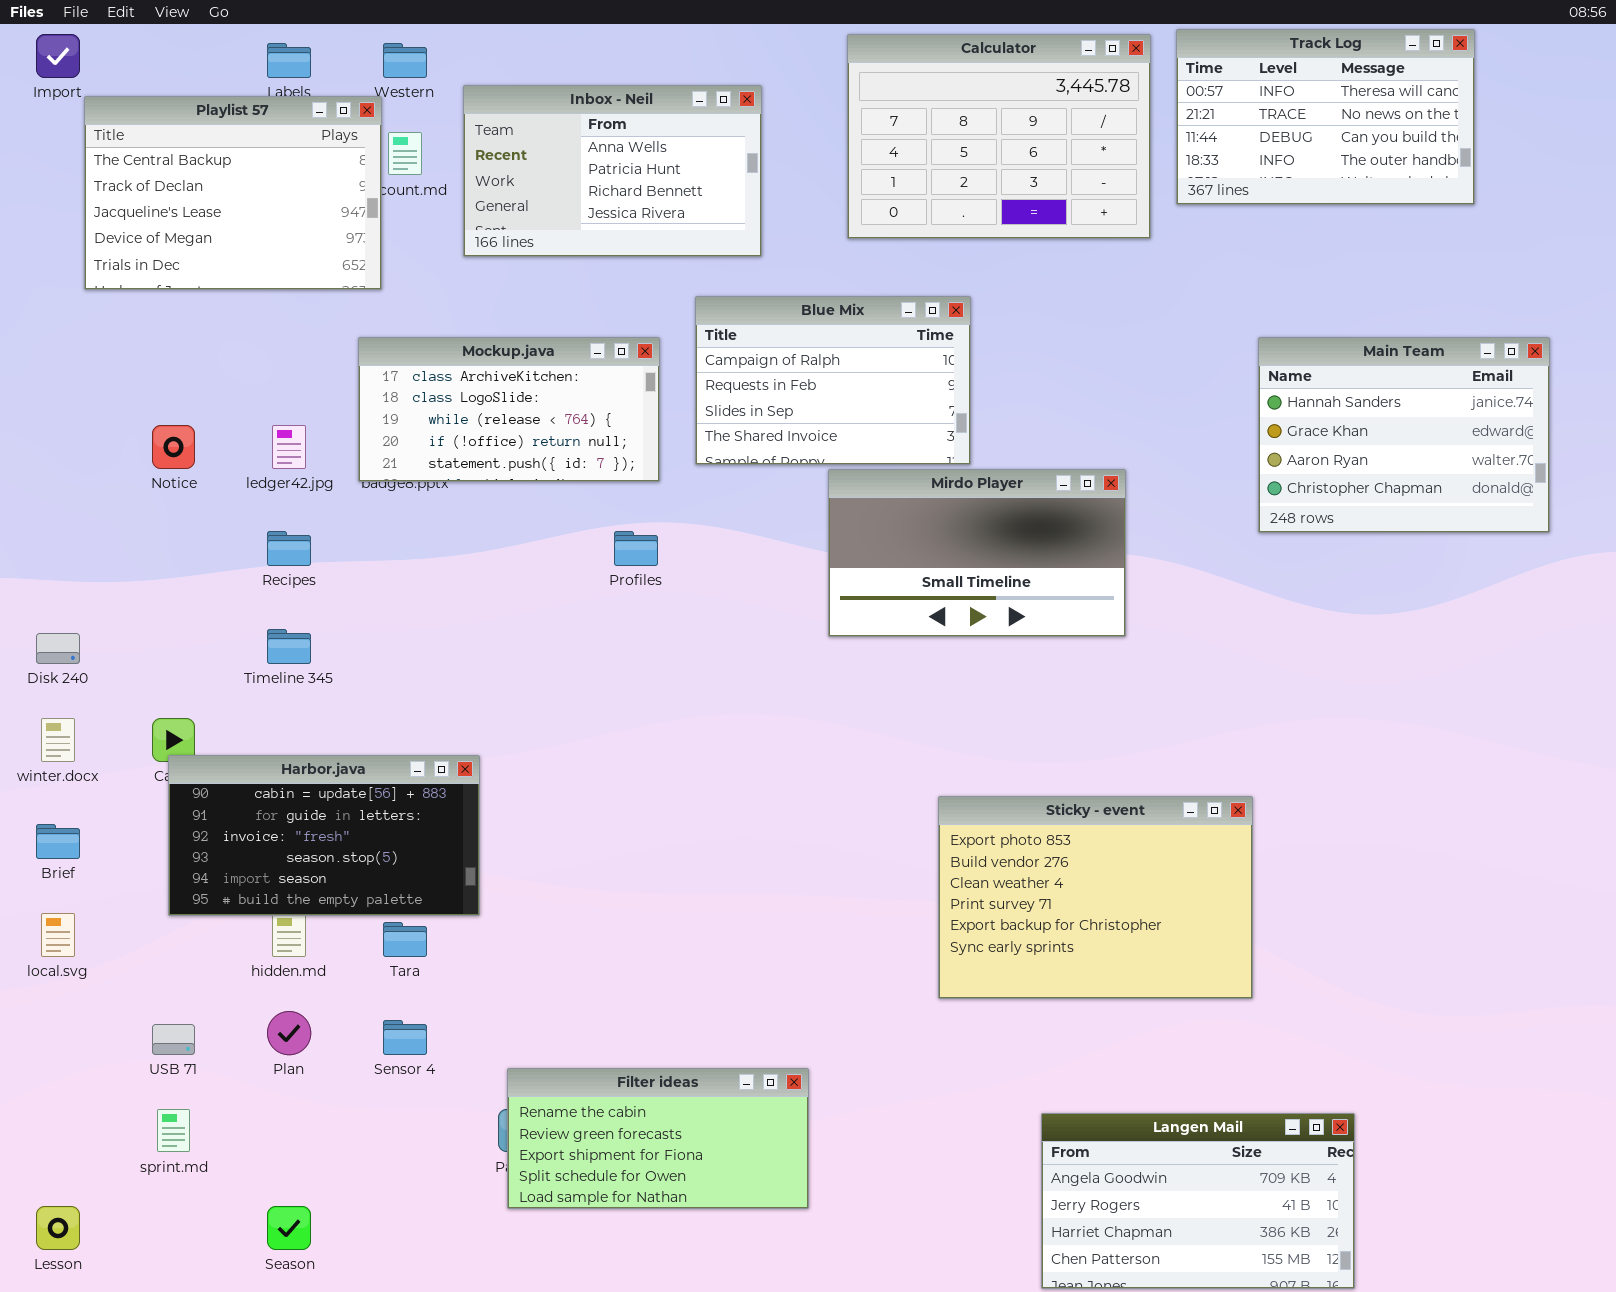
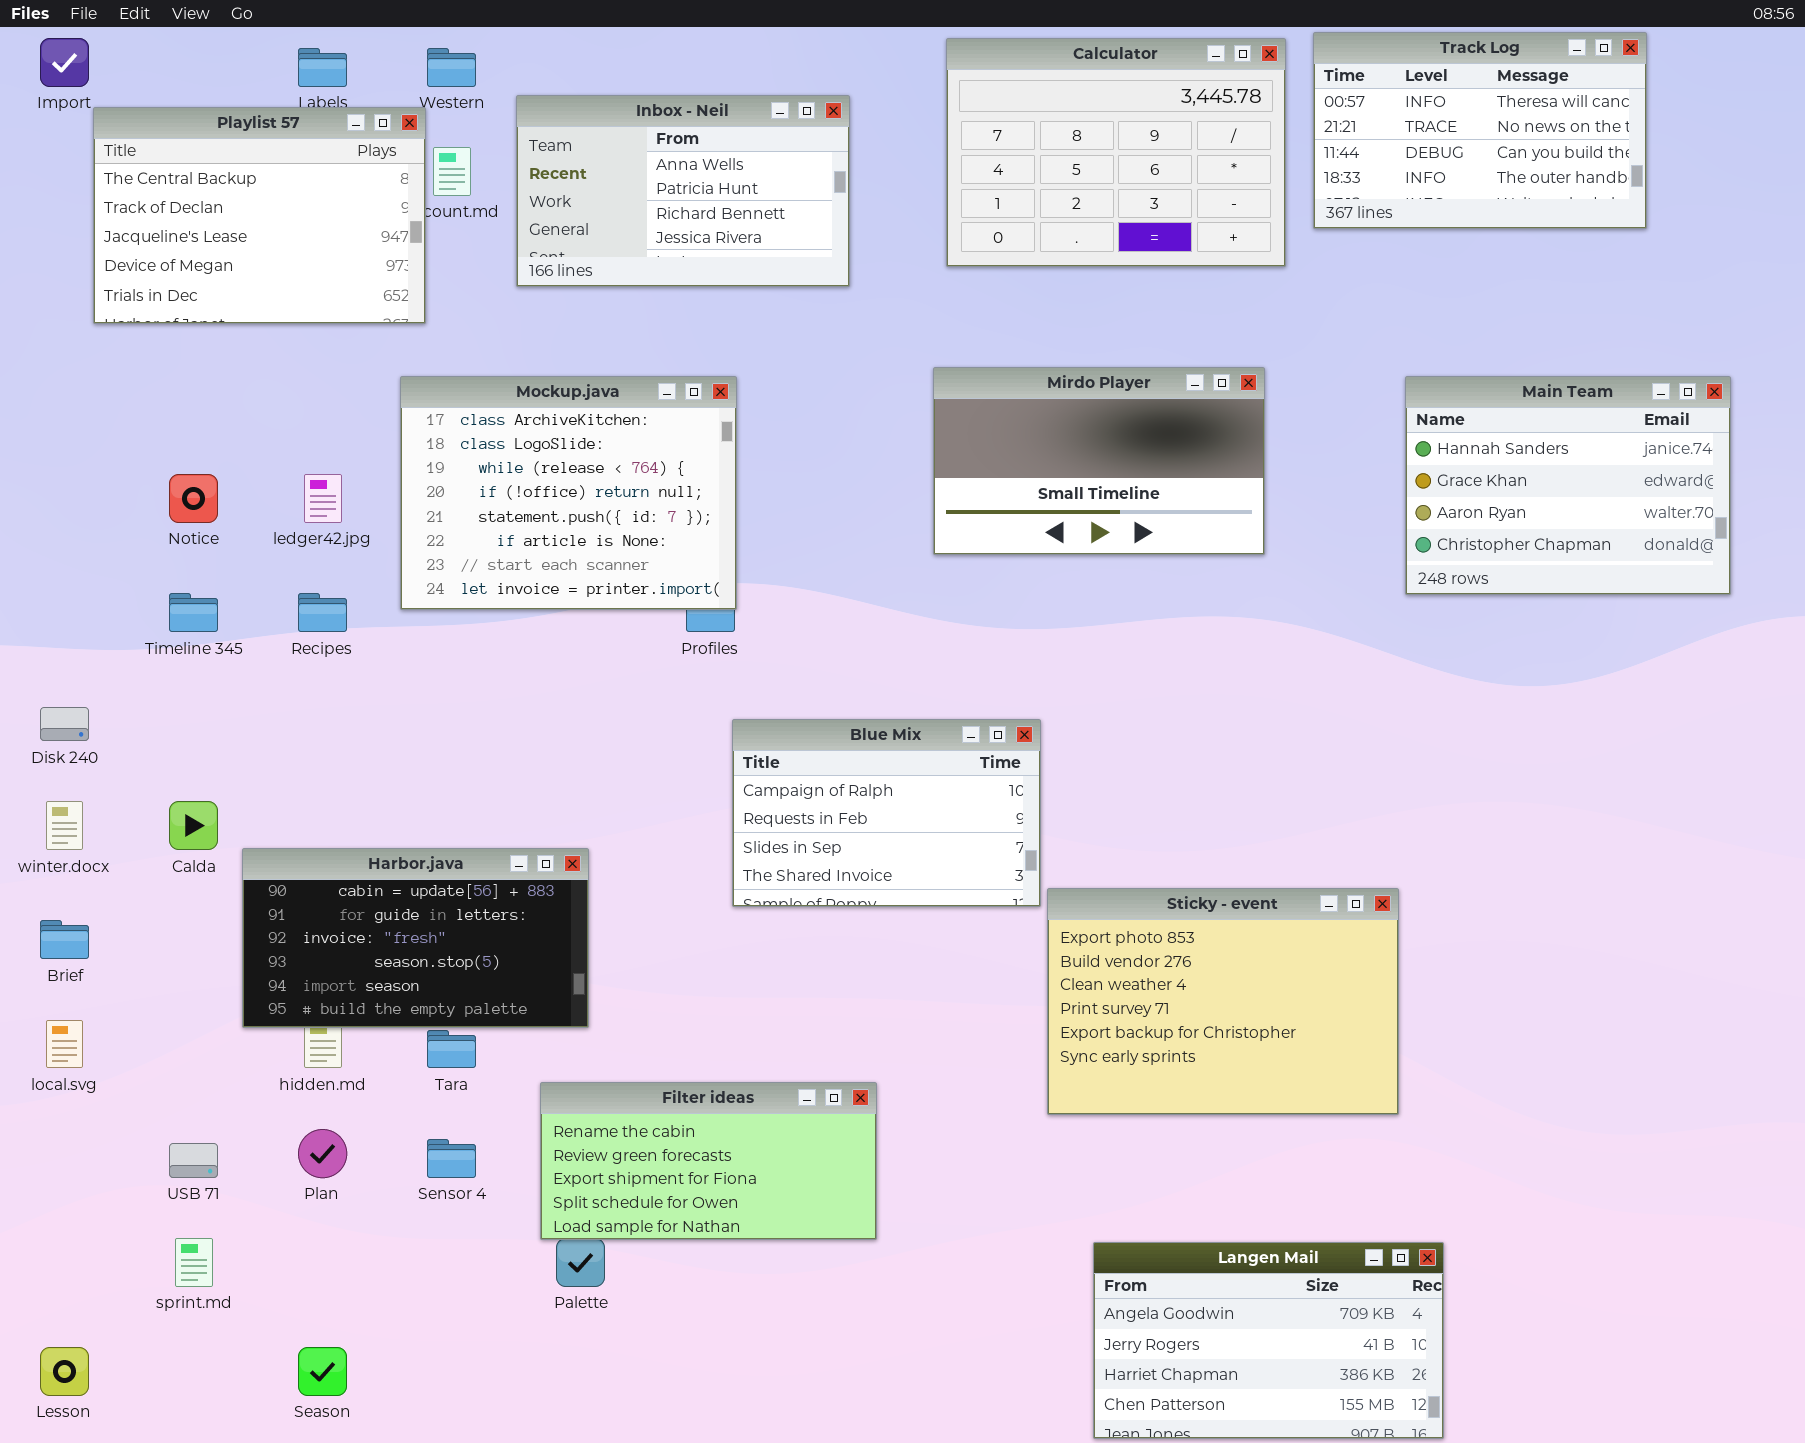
Blue Mix: [695,296,971,465] -> [732,719,1041,907], moved
Mockup.java: [358,337,660,482] -> [400,376,737,610], resized
Mirdo Player: [828,469,1126,637] -> [933,367,1265,555], moved
Timeline 345: [267,629,311,664] -> [169,593,218,632], moved
Harbor.java: [168,755,480,916] -> [242,848,589,1028], moved
Filter ideas: [507,1068,809,1209] -> [540,1082,877,1240], moved
Langen Mail: [1041,1113,1355,1289] -> [1093,1242,1444,1439], moved

